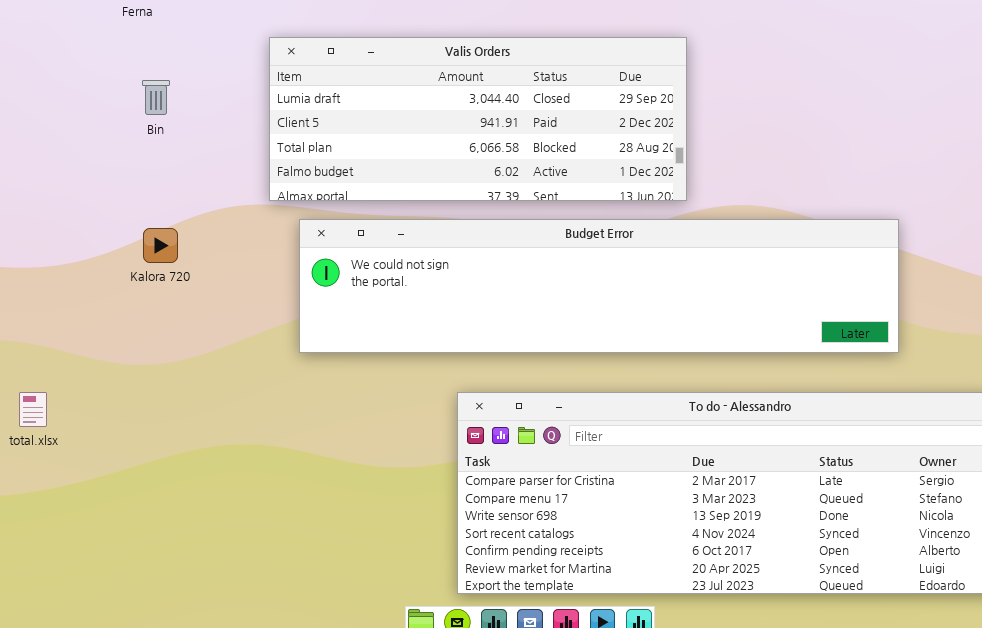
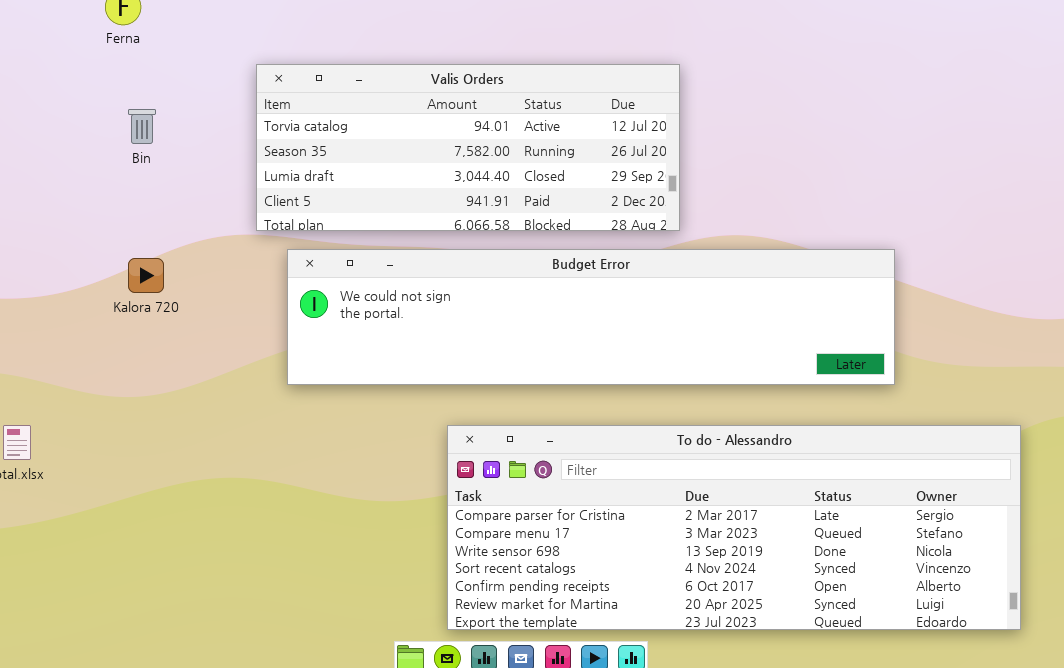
Valis Orders: [269,37,687,201] -> [256,64,680,231], scrolled up 2 rows

